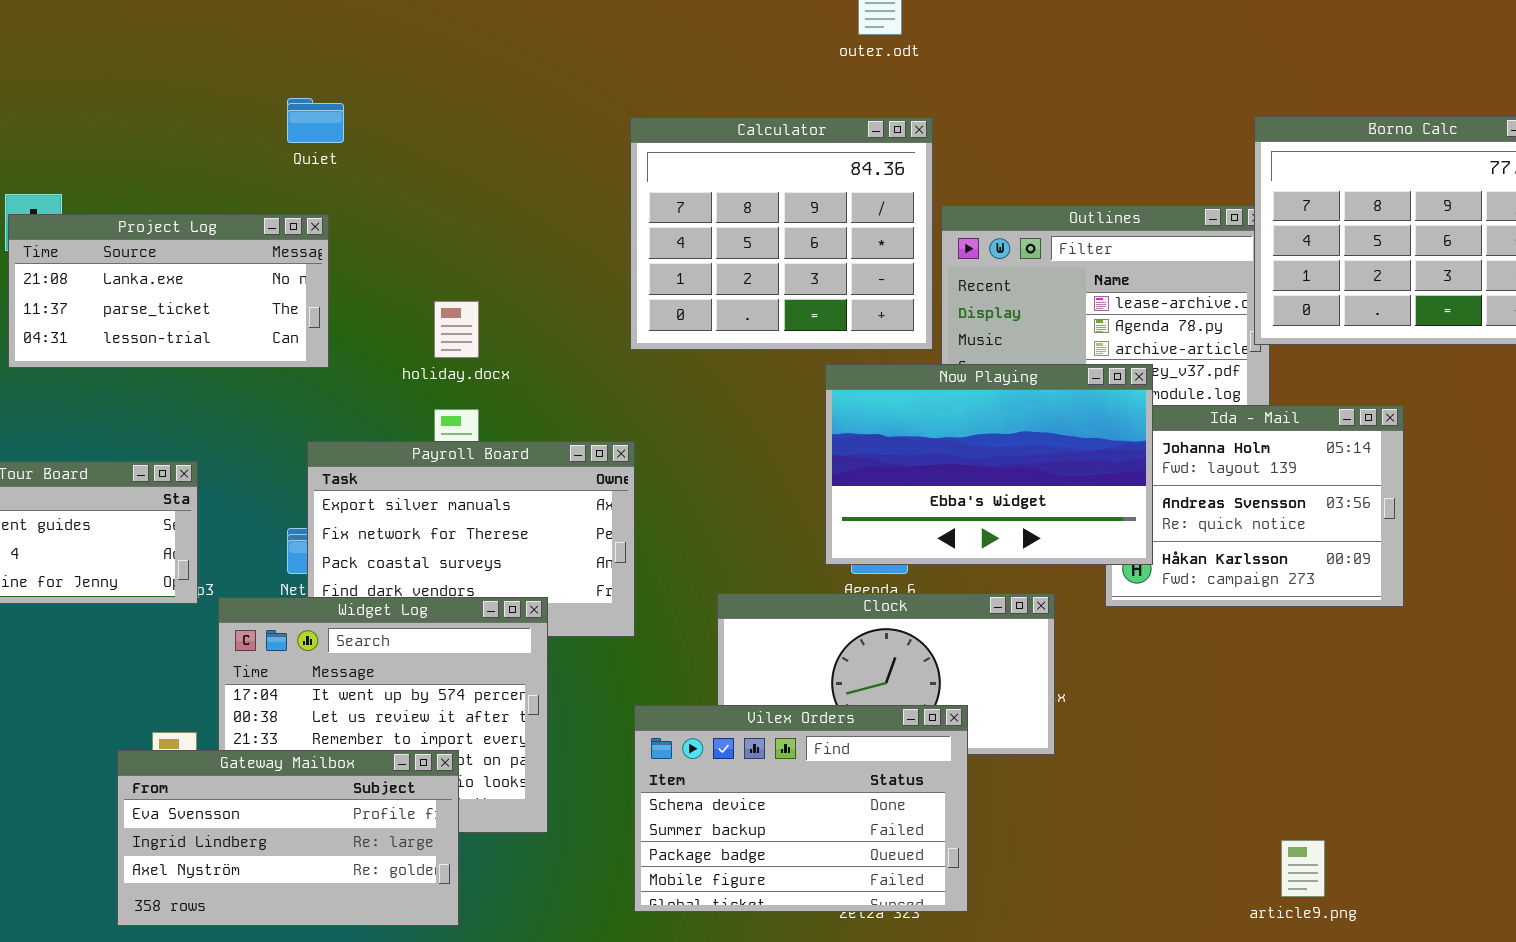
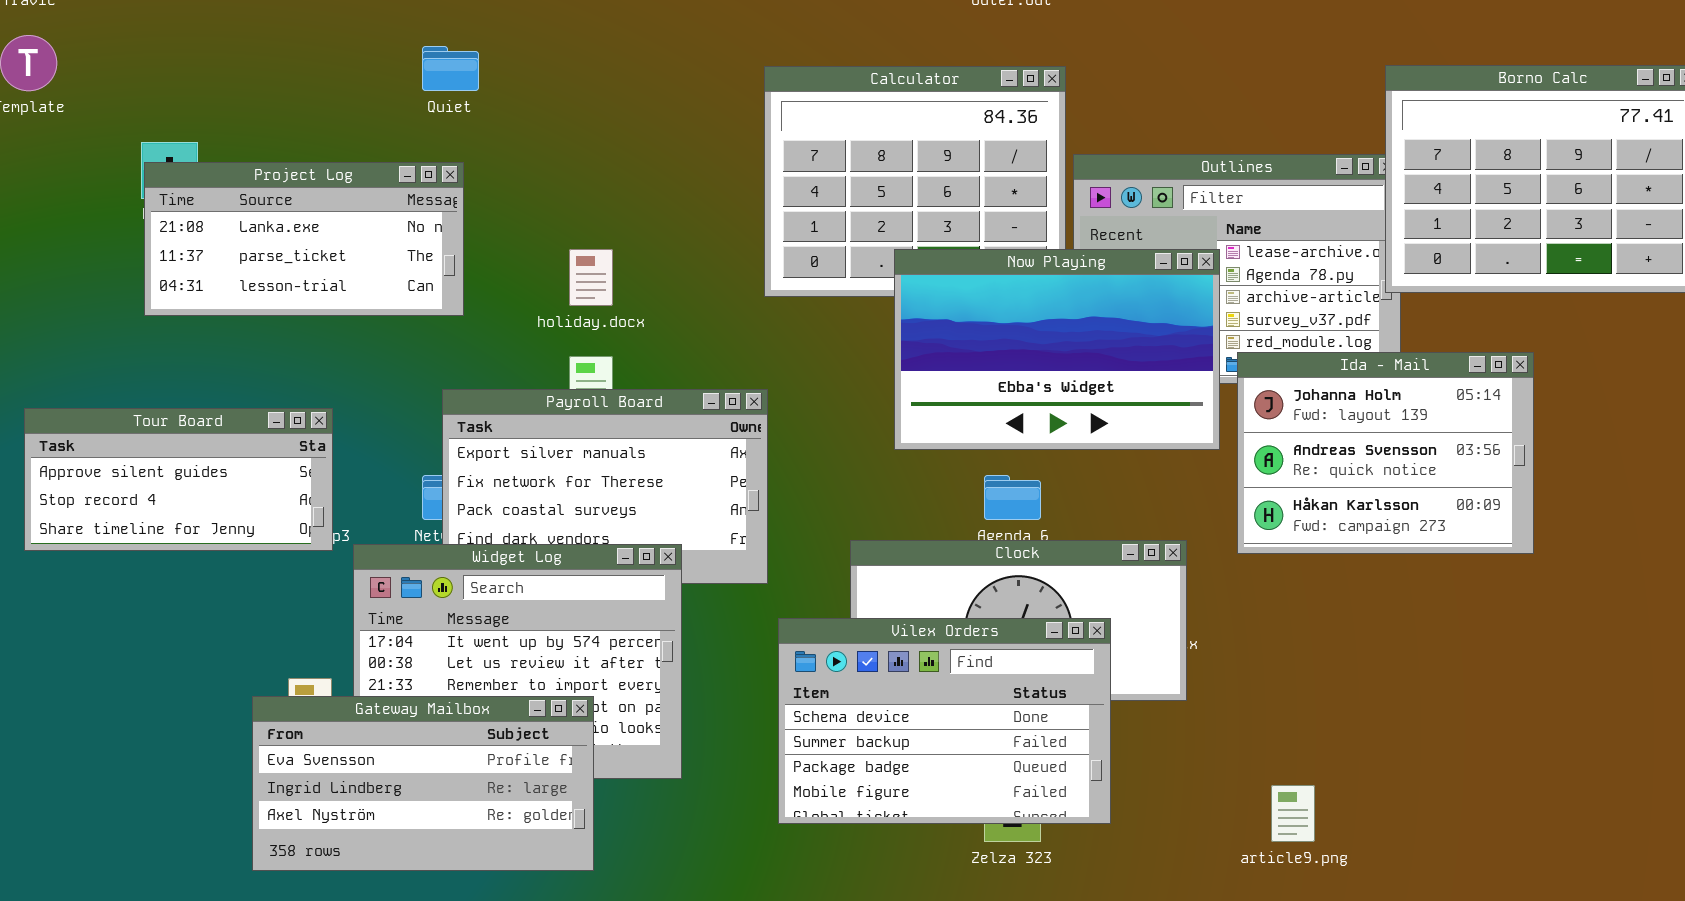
Now Playing: [825,364,1153,565] -> [894,249,1220,450], moved
Vilex Orders: [634,705,968,912] -> [778,618,1111,824], moved
article9.png: [1281,840,1325,897] -> [1271,785,1315,842], moved

